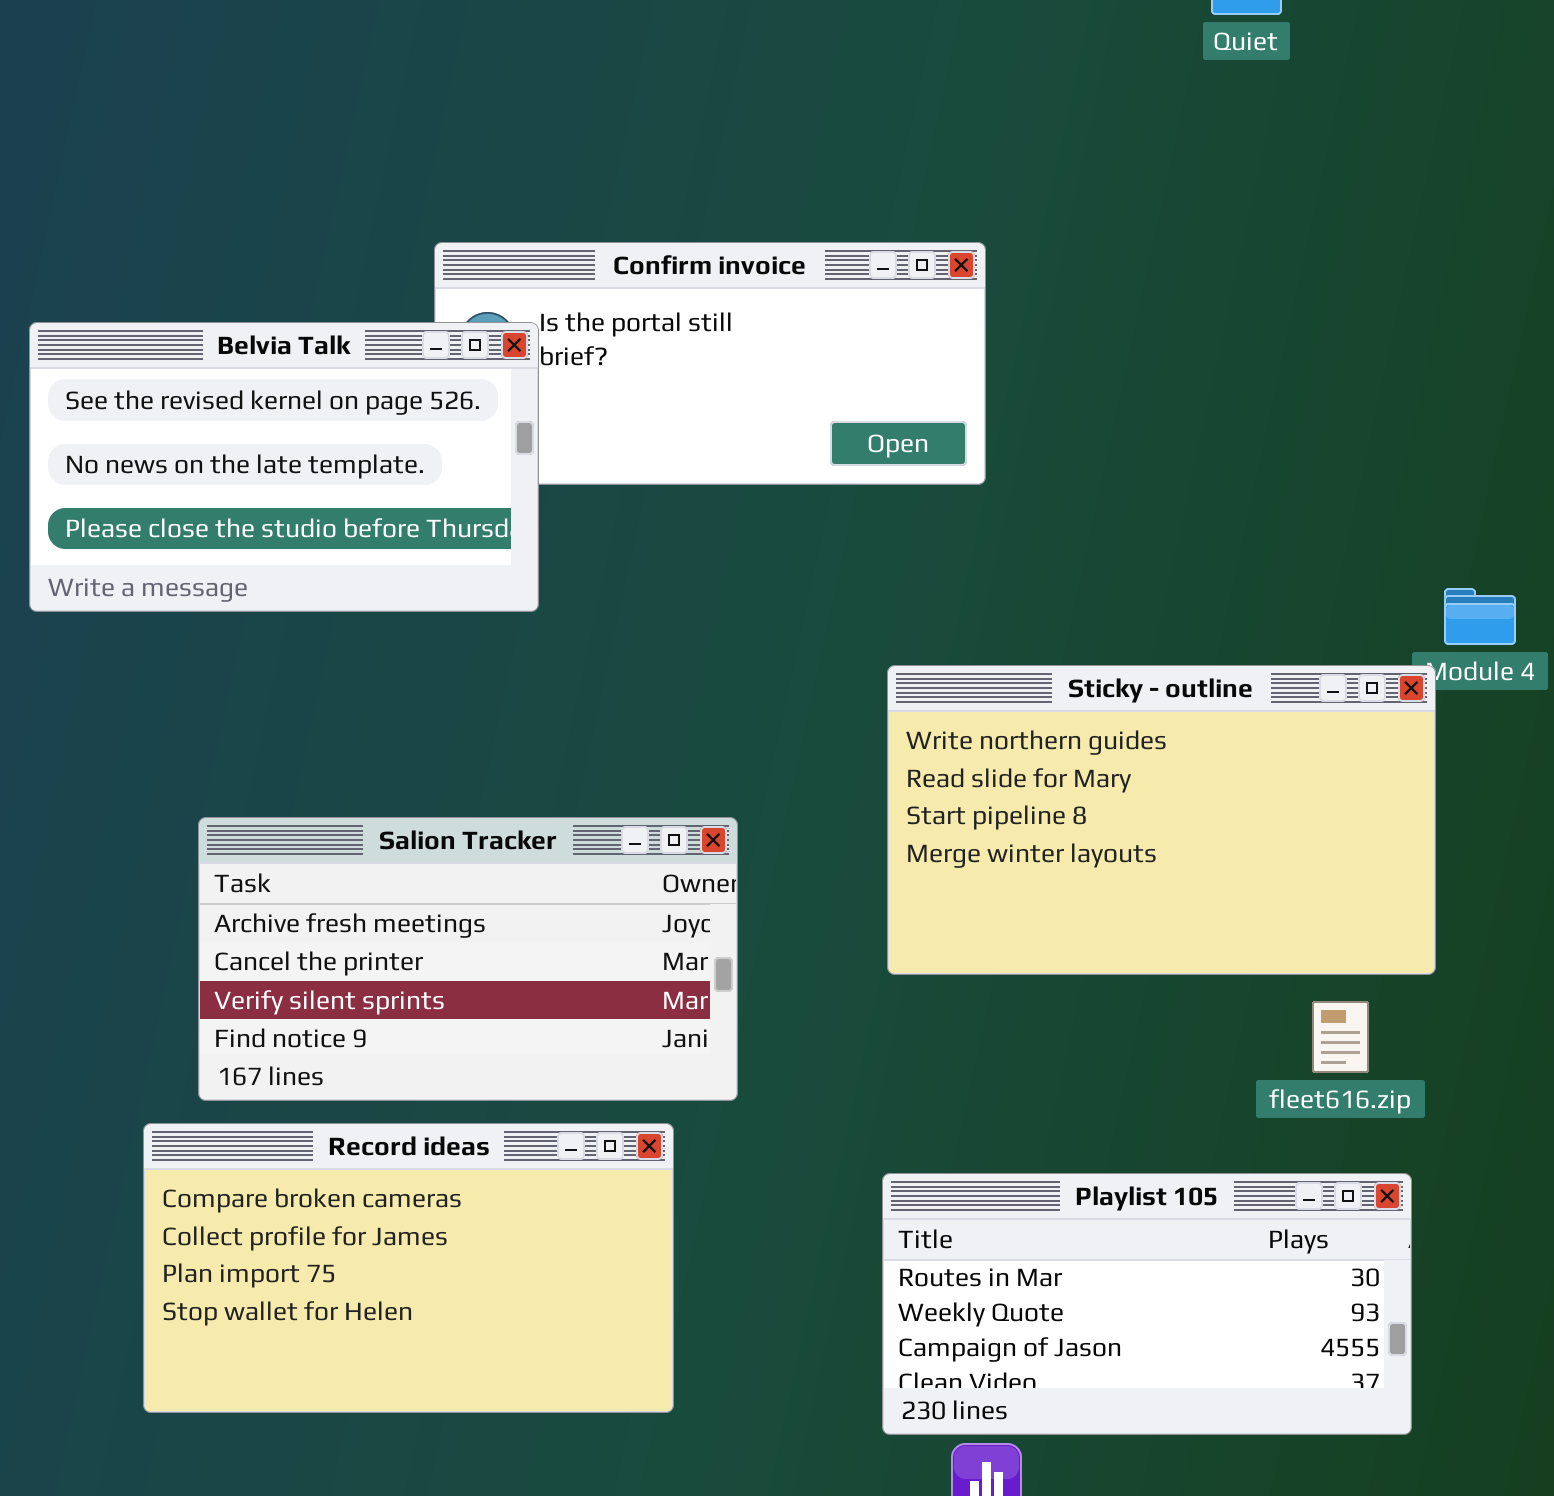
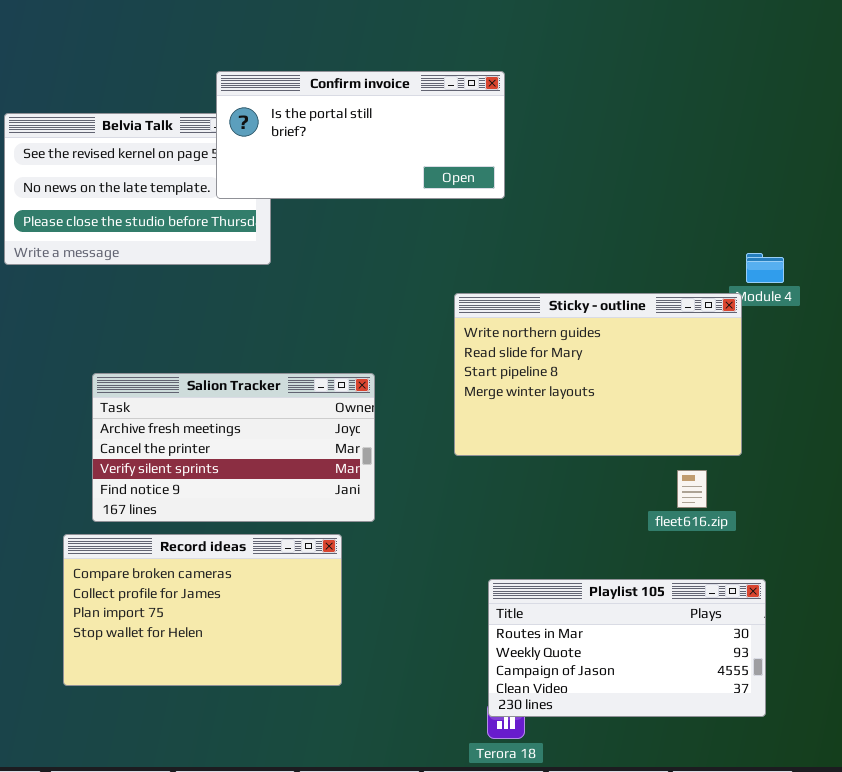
Confirm invoice: [434,242,986,485] -> [216,71,505,199], raised
Playlist 105: [882,1173,1412,1435] -> [488,579,766,717], moved

